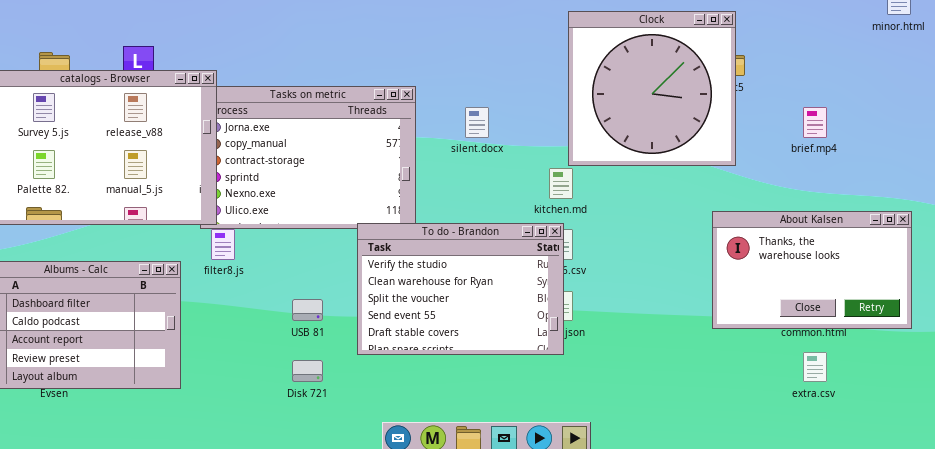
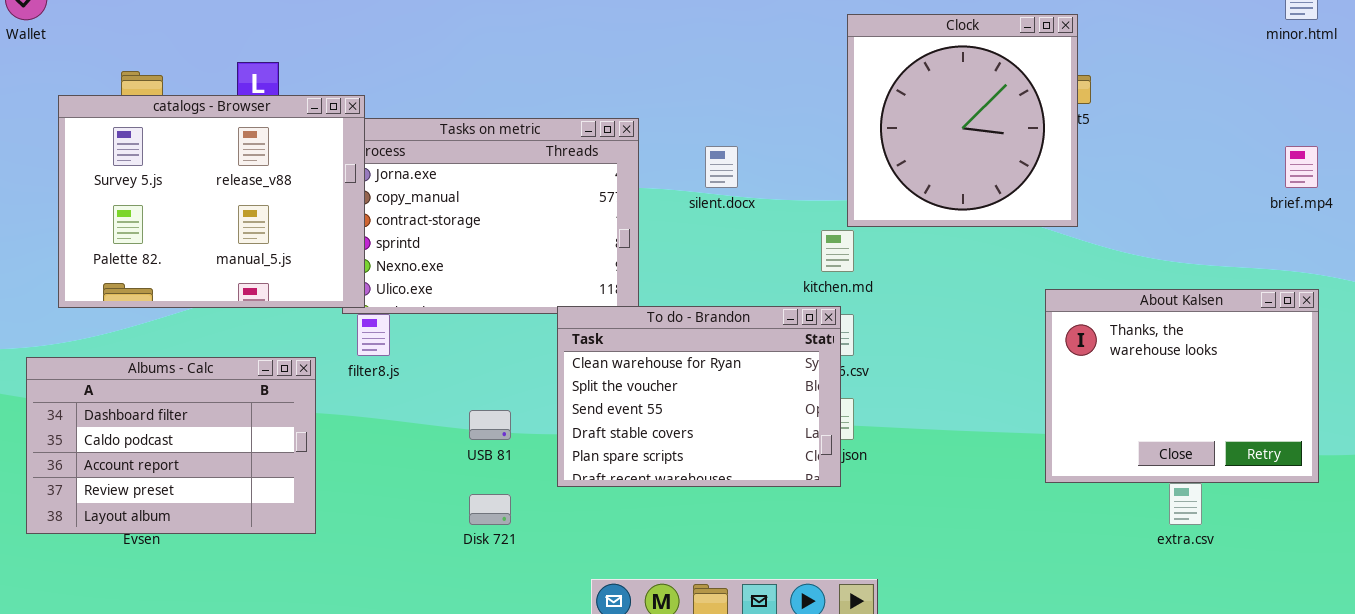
brief.mp4: [803,107,827,138] -> [1285,146,1318,188], moved
About Kalsen: [712,211,912,329] -> [1045,289,1319,483], resized
To do - Brandon: [357,223,564,355] -> [557,306,841,487], scrolled down 1 row

